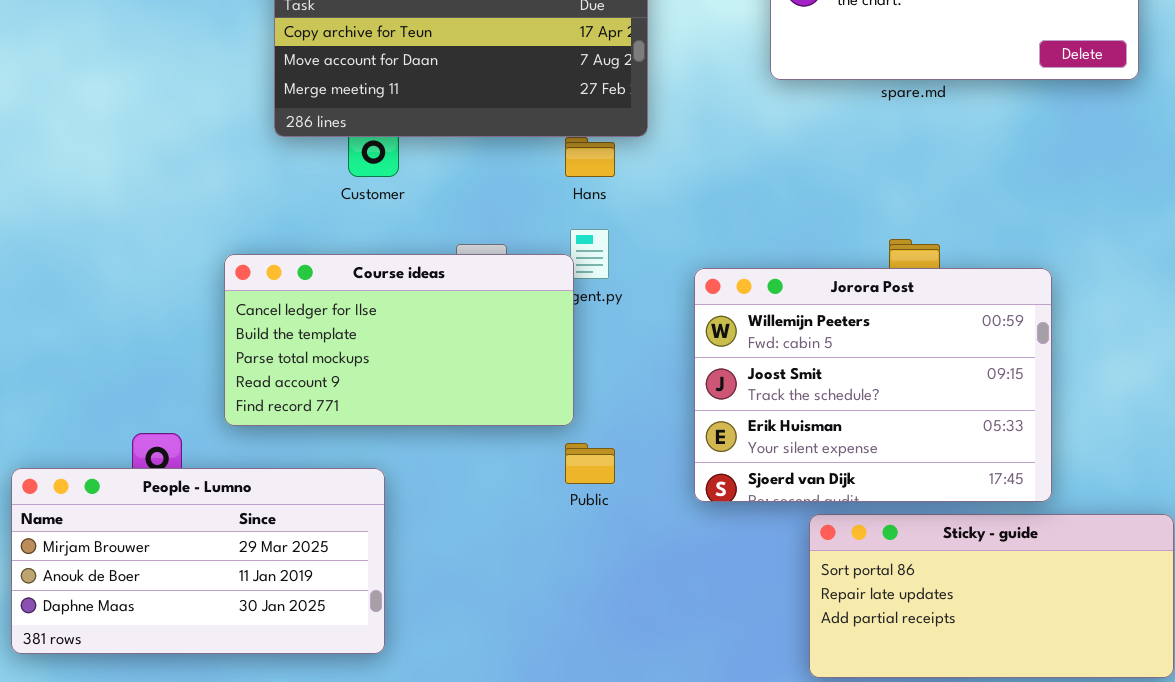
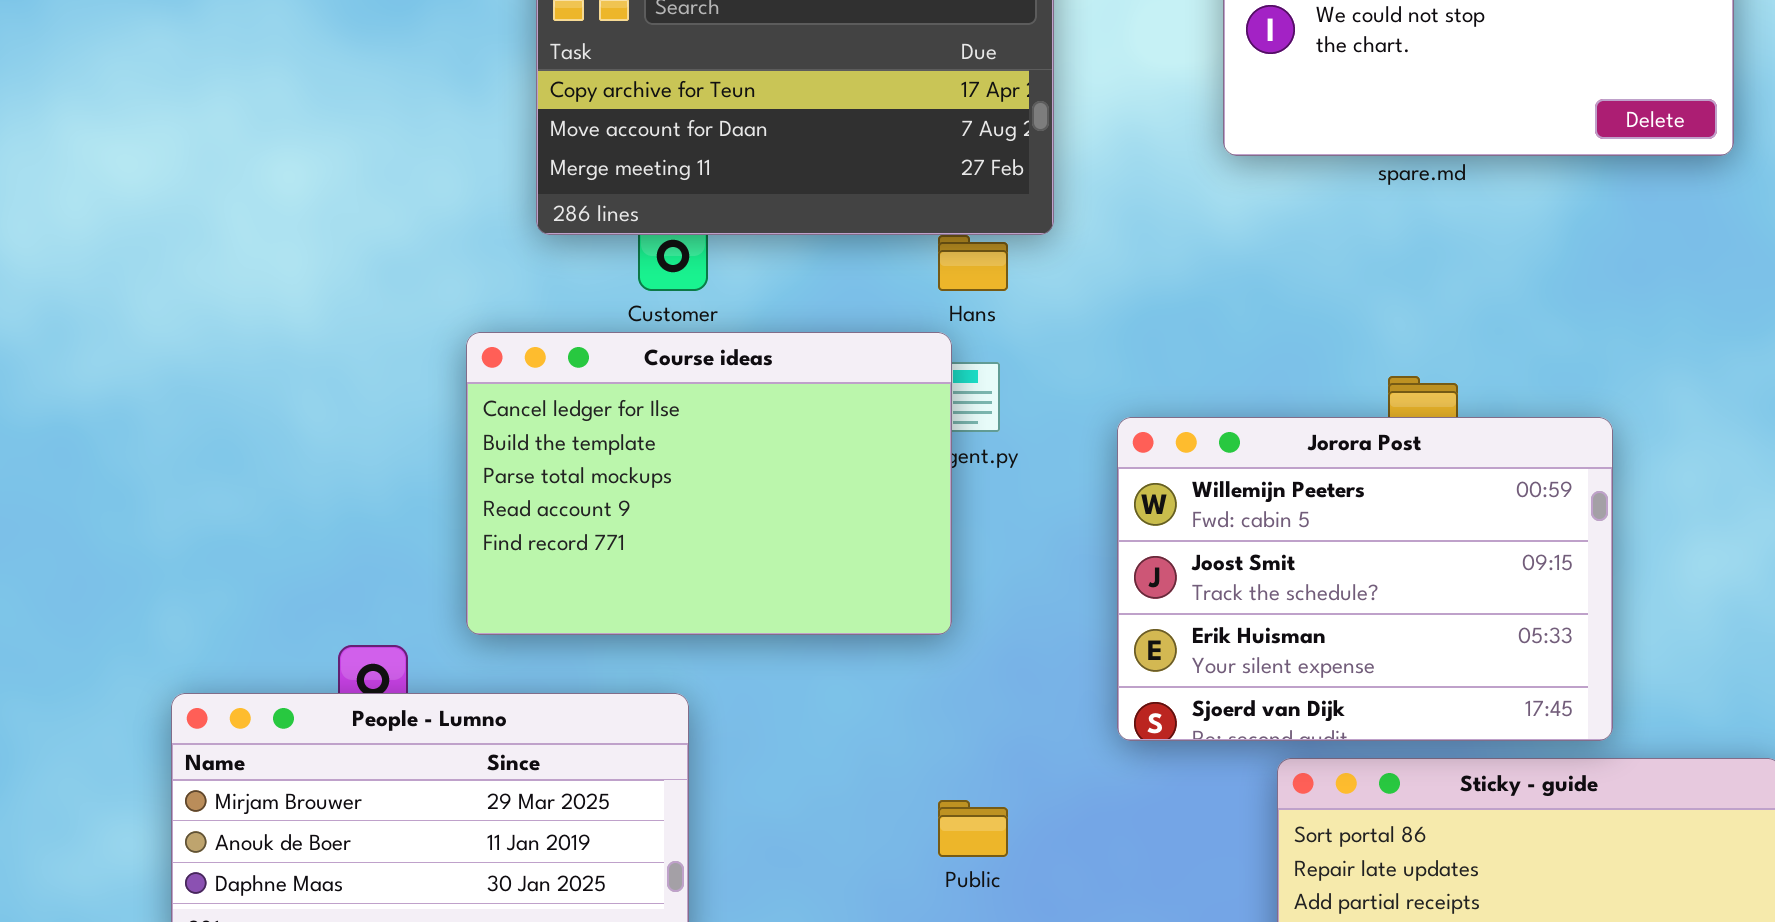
Course ideas: [224,254,574,426] -> [466,332,952,635], resized
Public: [565,443,615,484] -> [938,800,1008,857], moved

